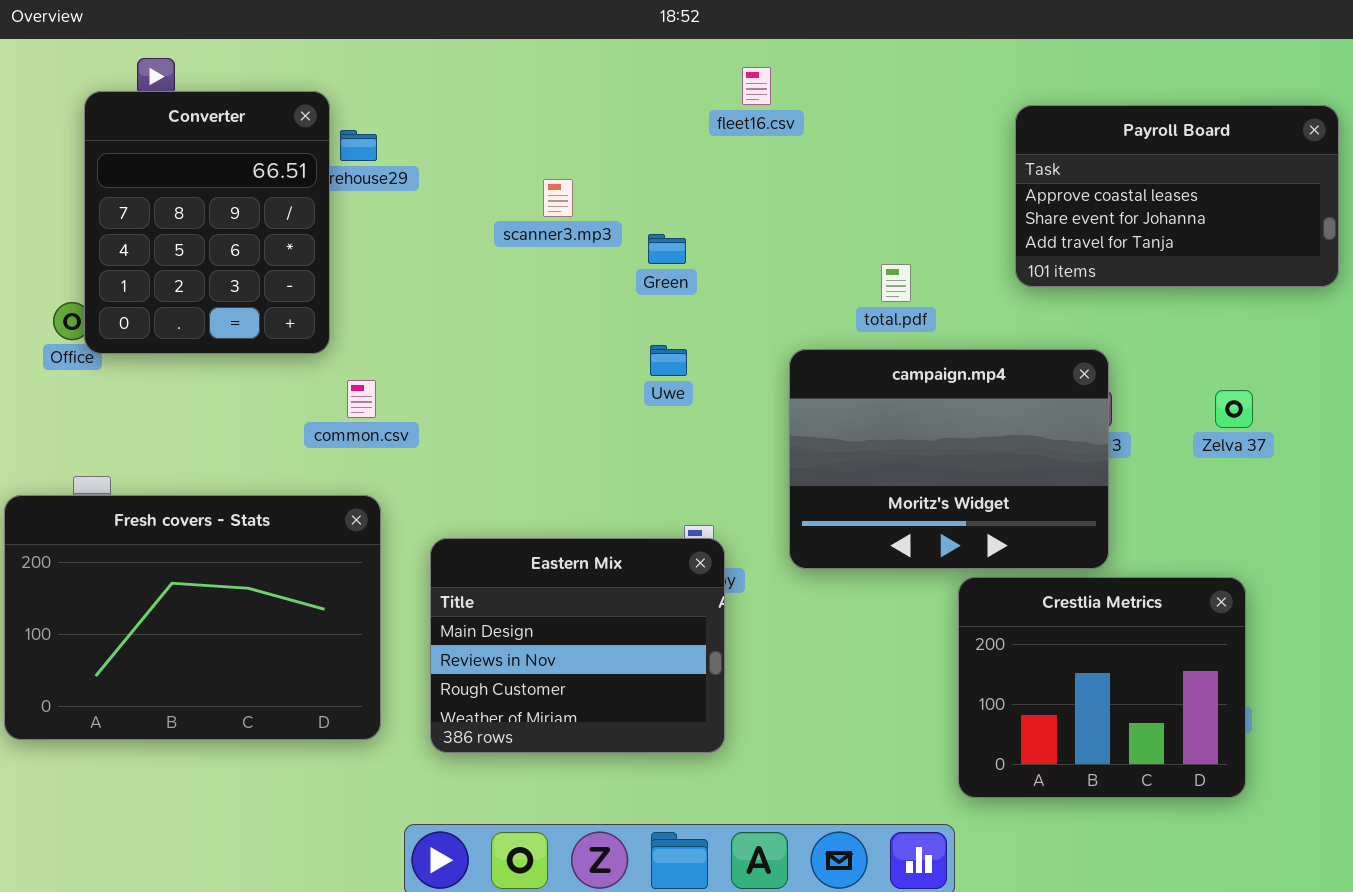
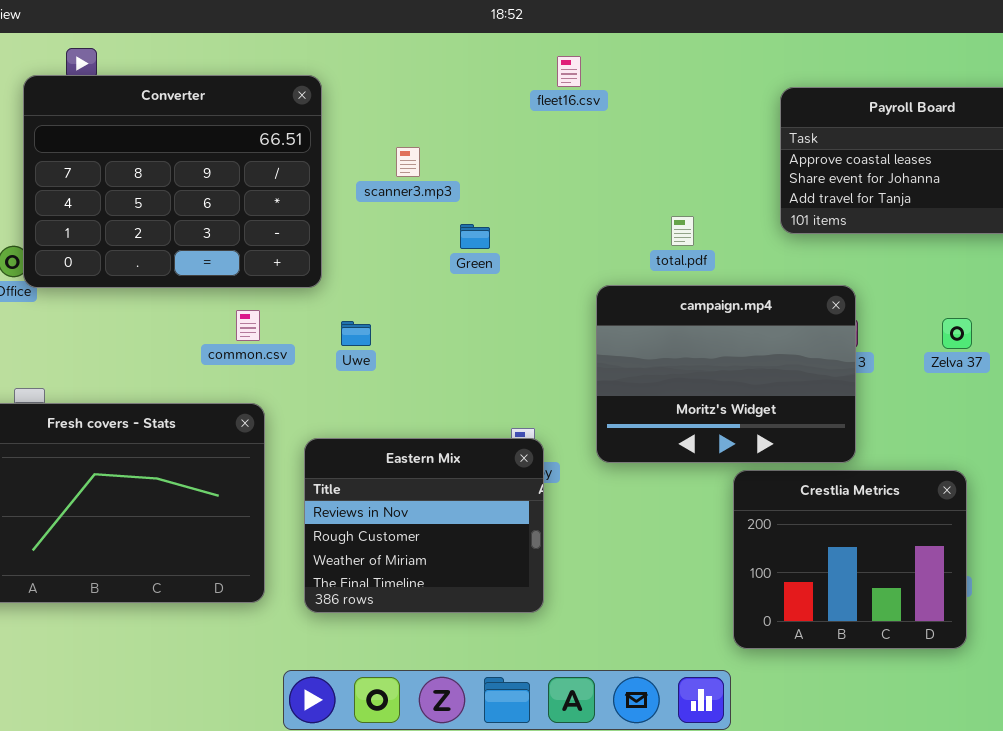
Converter: [84,91,330,354] -> [23,75,322,288], resized
Green: [648,234,686,264] -> [460,224,490,249], moved
Uwe: [650,345,687,376] -> [341,321,371,346], moved
Eastern Mix: [430,538,725,753] -> [304,438,544,613], scrolled down 1 row

